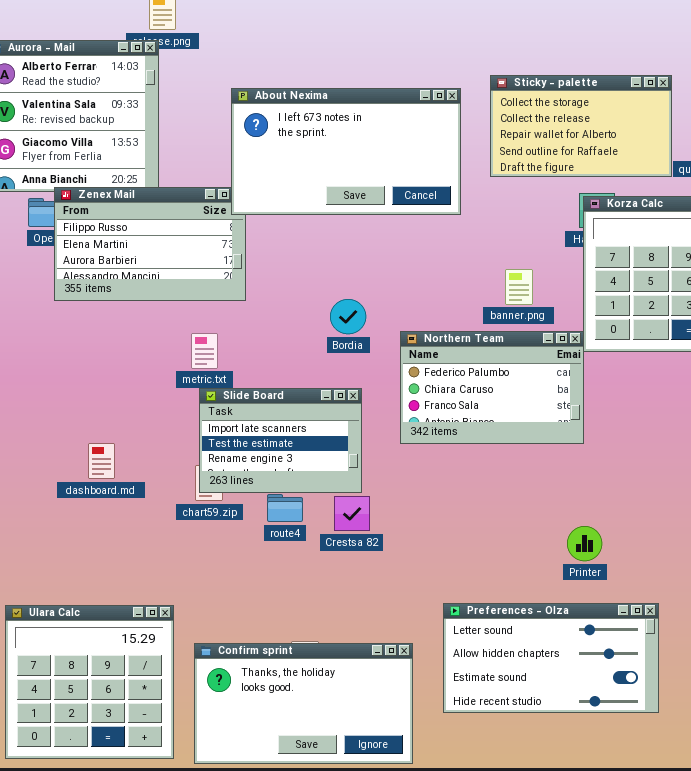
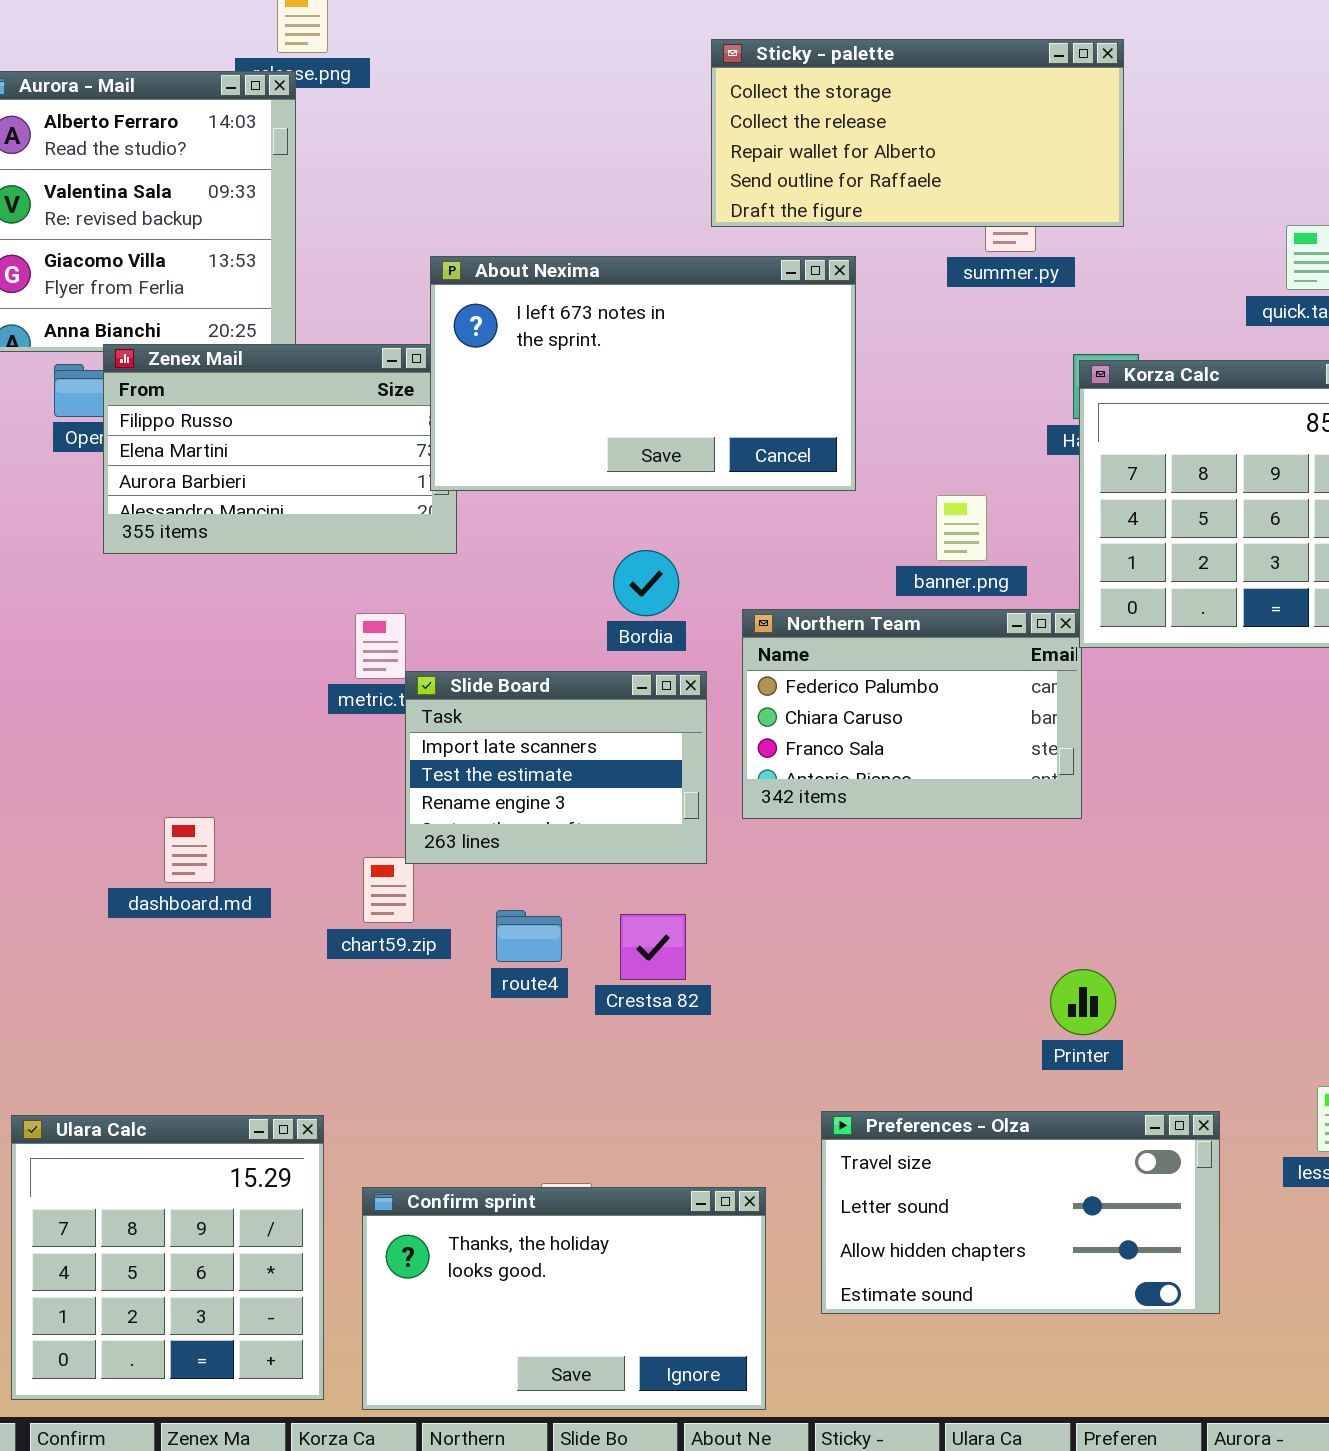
Sticky - palette: [490,75,672,177] -> [711,39,1124,227], moved, resized
About Nexima: [231,88,461,215] -> [430,256,856,491], moved
Slide Board: [199,388,362,493] -> [405,671,707,864], moved
Preferences - Olza: [443,603,659,713] -> [821,1111,1220,1314], scrolled up 1 row

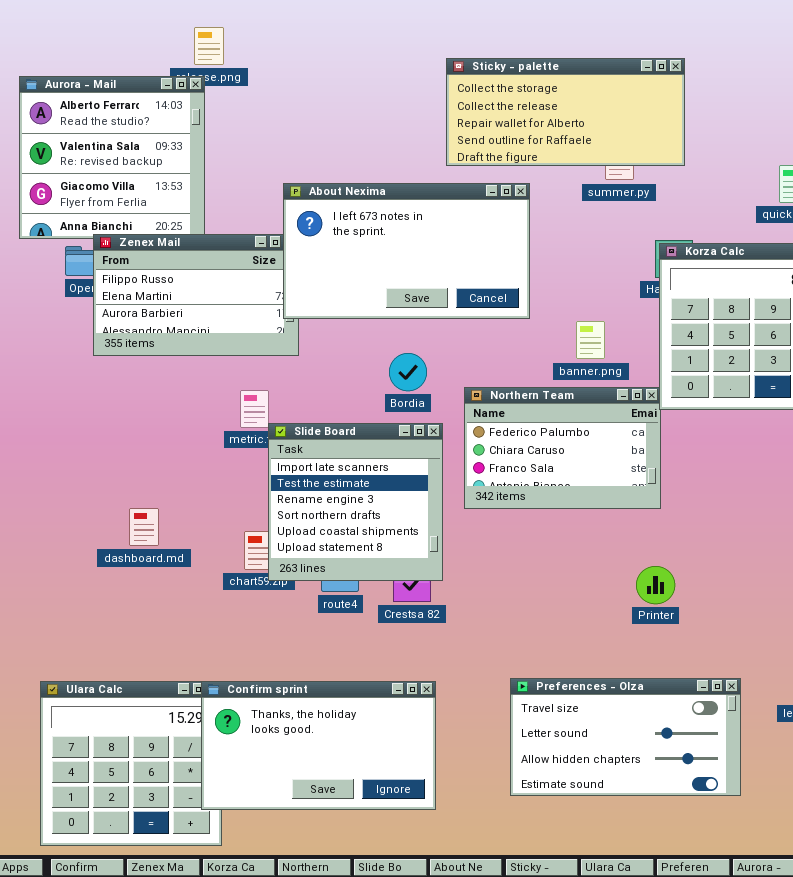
Slide Board: [405,671,707,864] -> [268,423,443,581], resized
Printer: [1050,969,1116,1035] -> [636,566,675,604], moved
Confirm sprint: [362,1187,766,1410] -> [201,681,436,810], moved

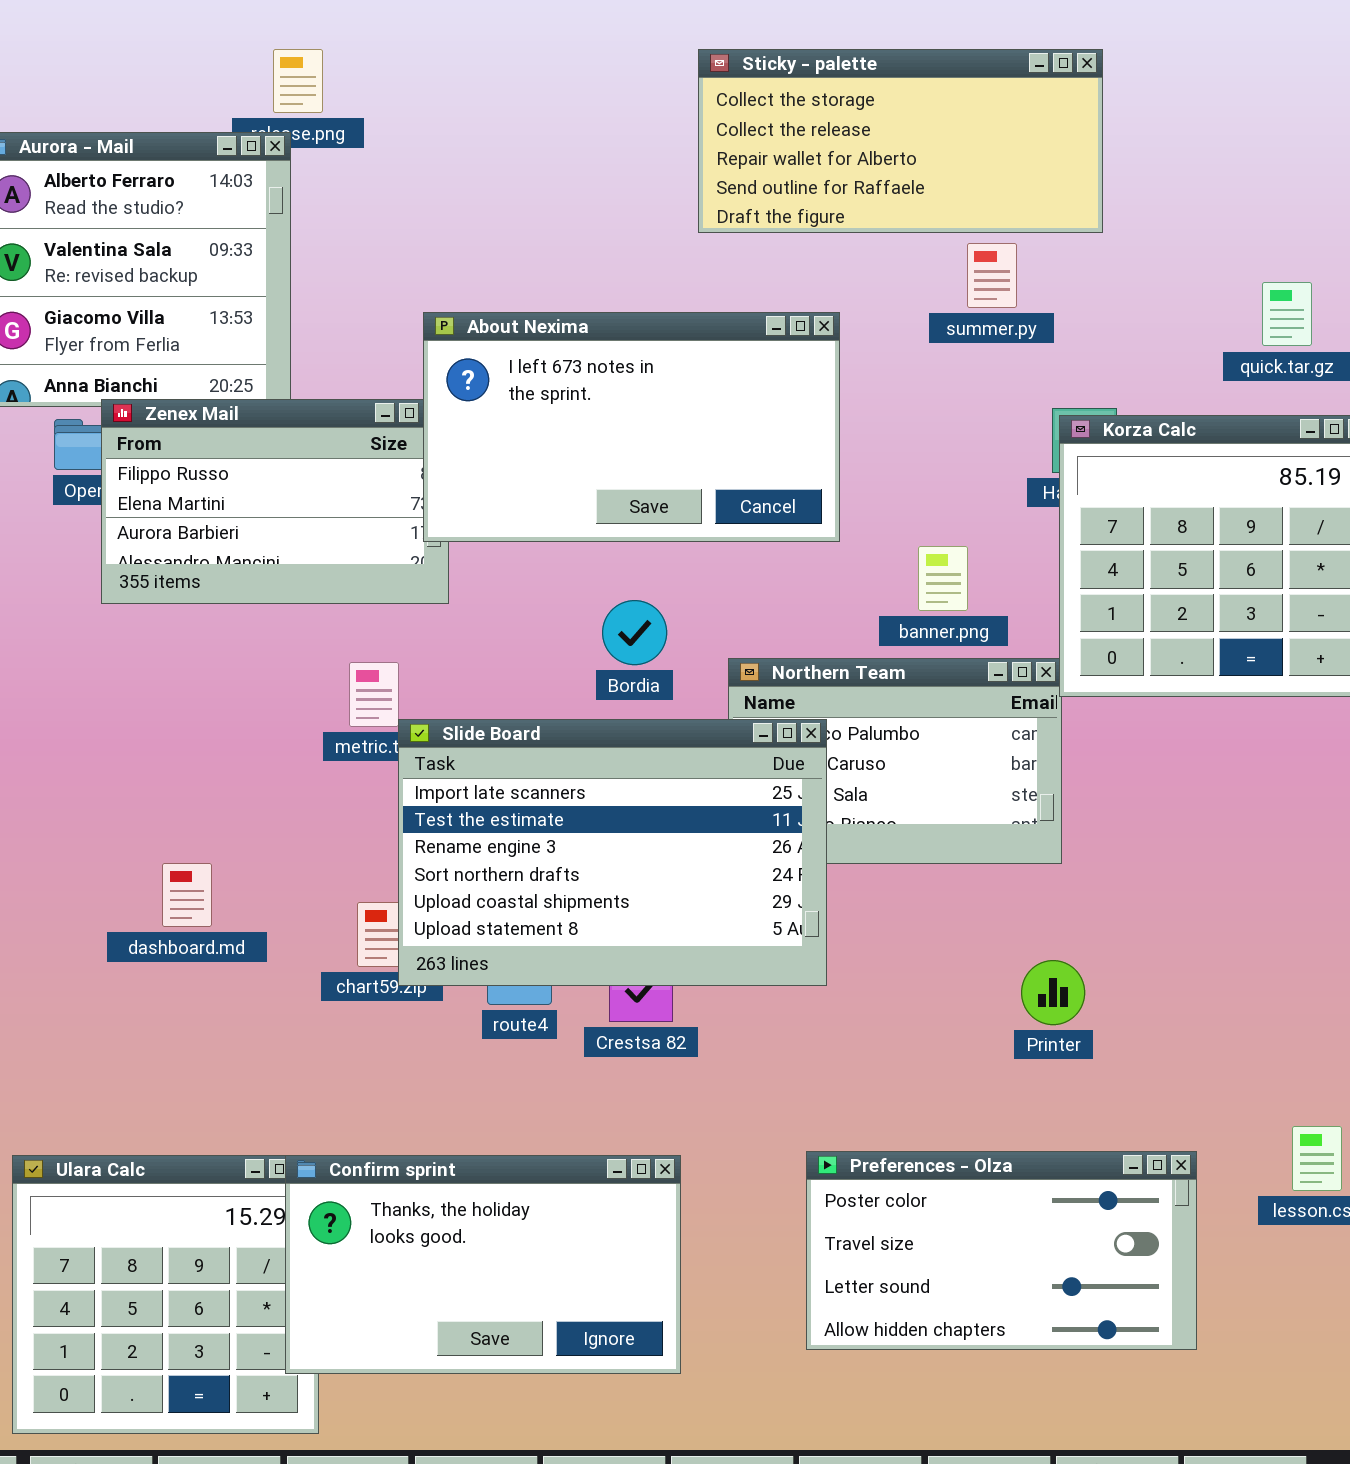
Sticky - palette: [446,58,685,166] -> [698,49,1103,233], moved
Slide Board: [268,423,443,581] -> [398,719,827,986], resized
Preferences - Olza: [510,678,741,796] -> [806,1151,1197,1350], scrolled up 1 row

